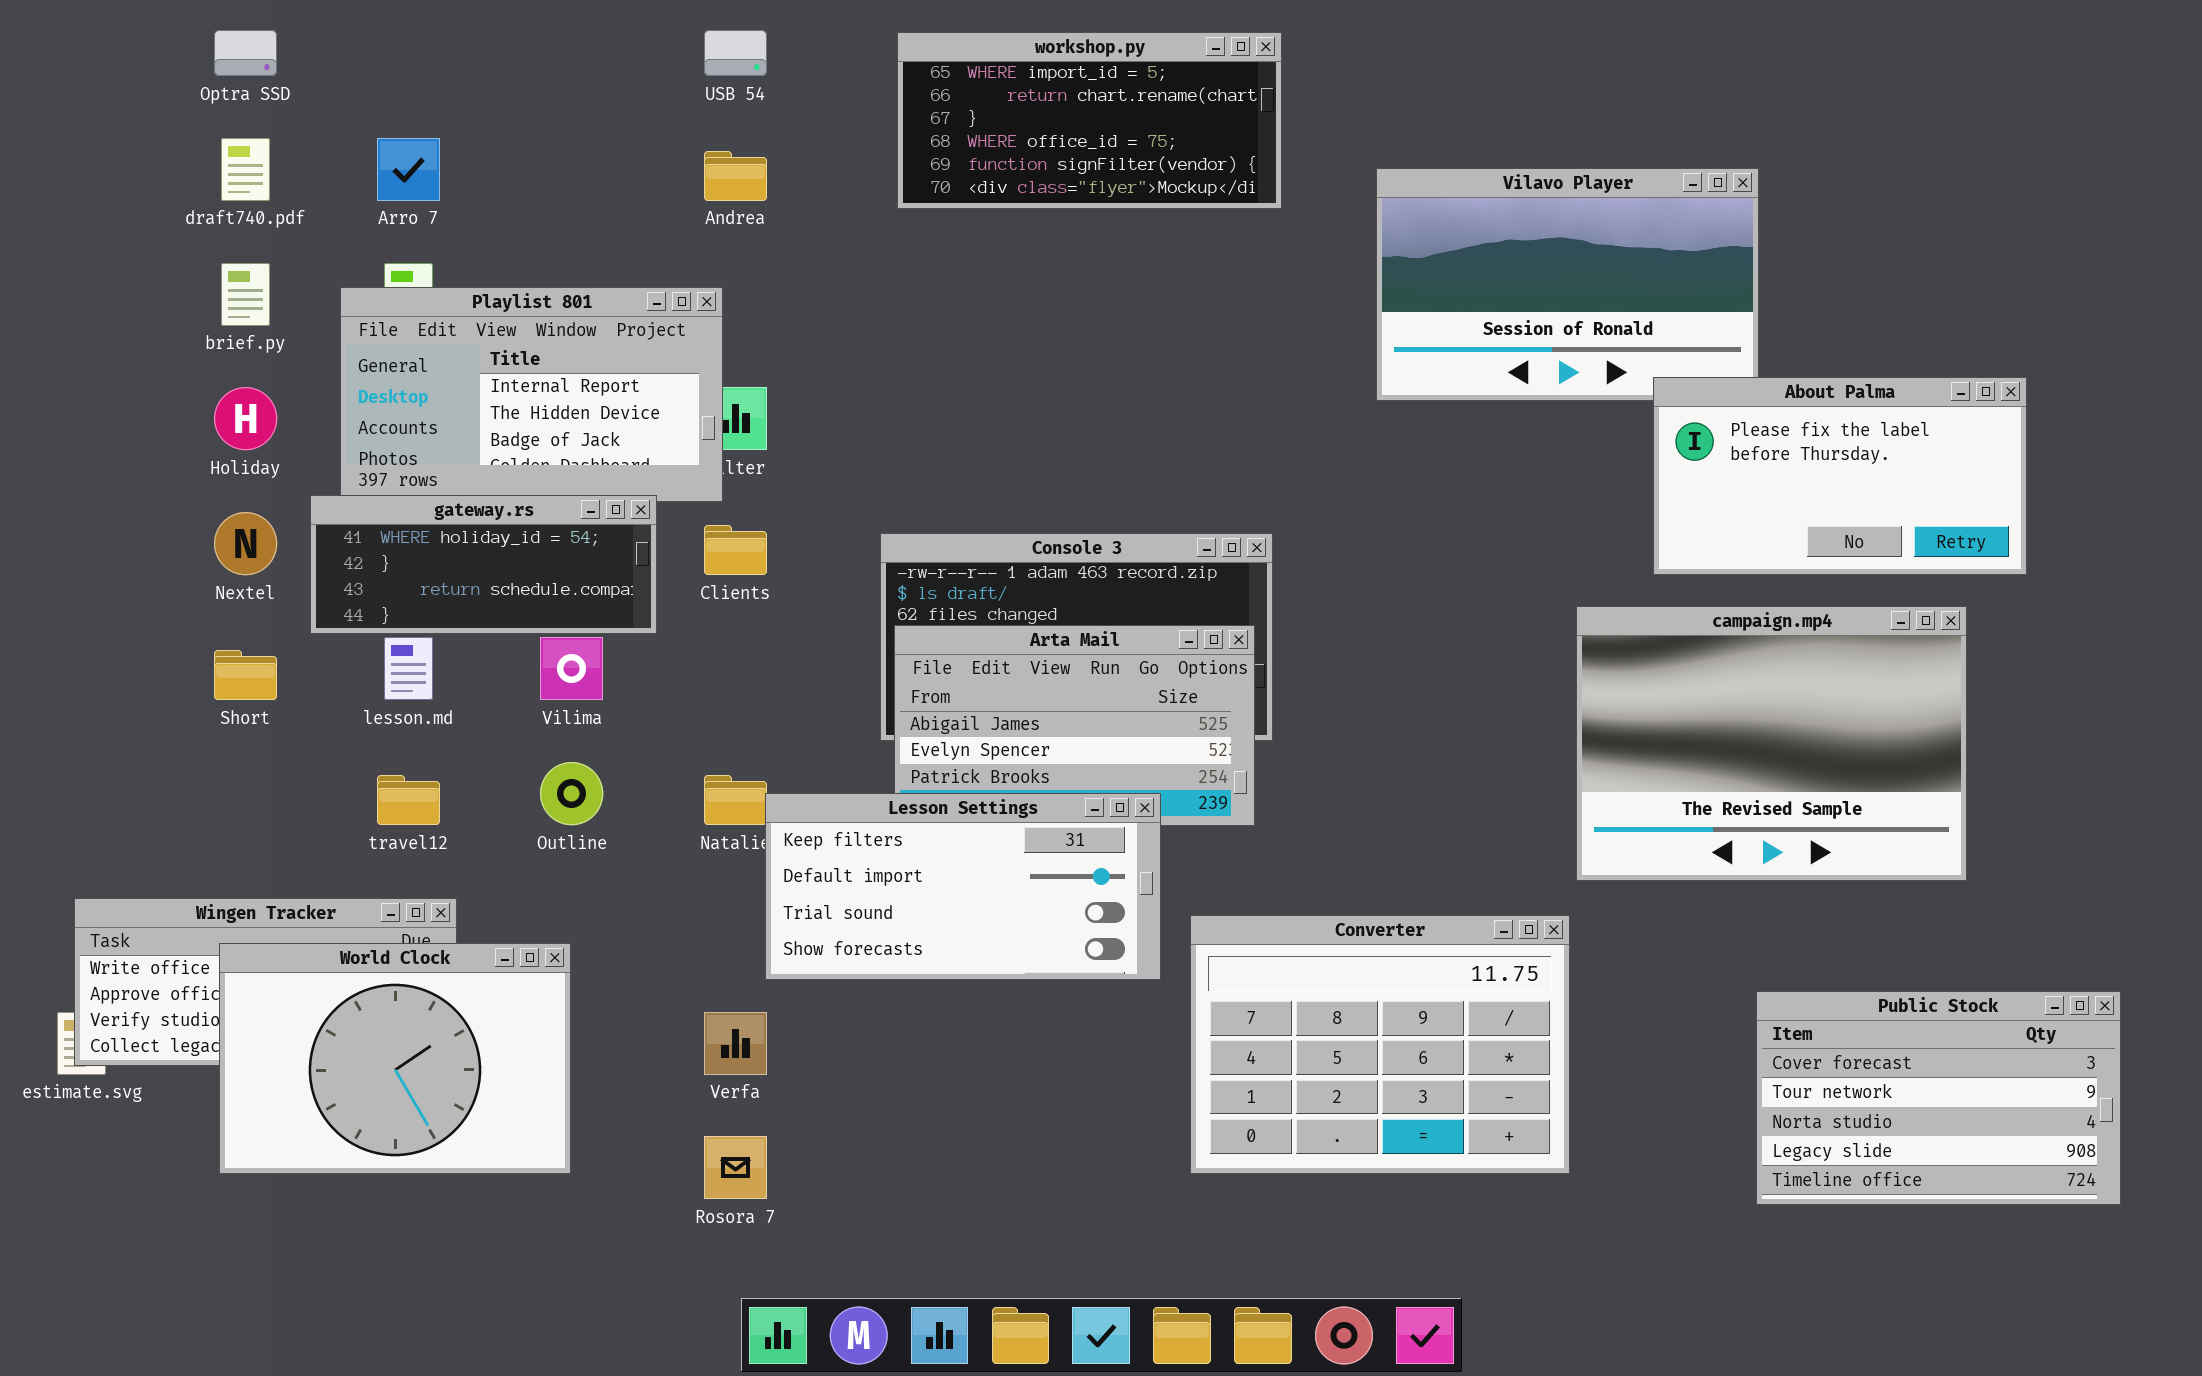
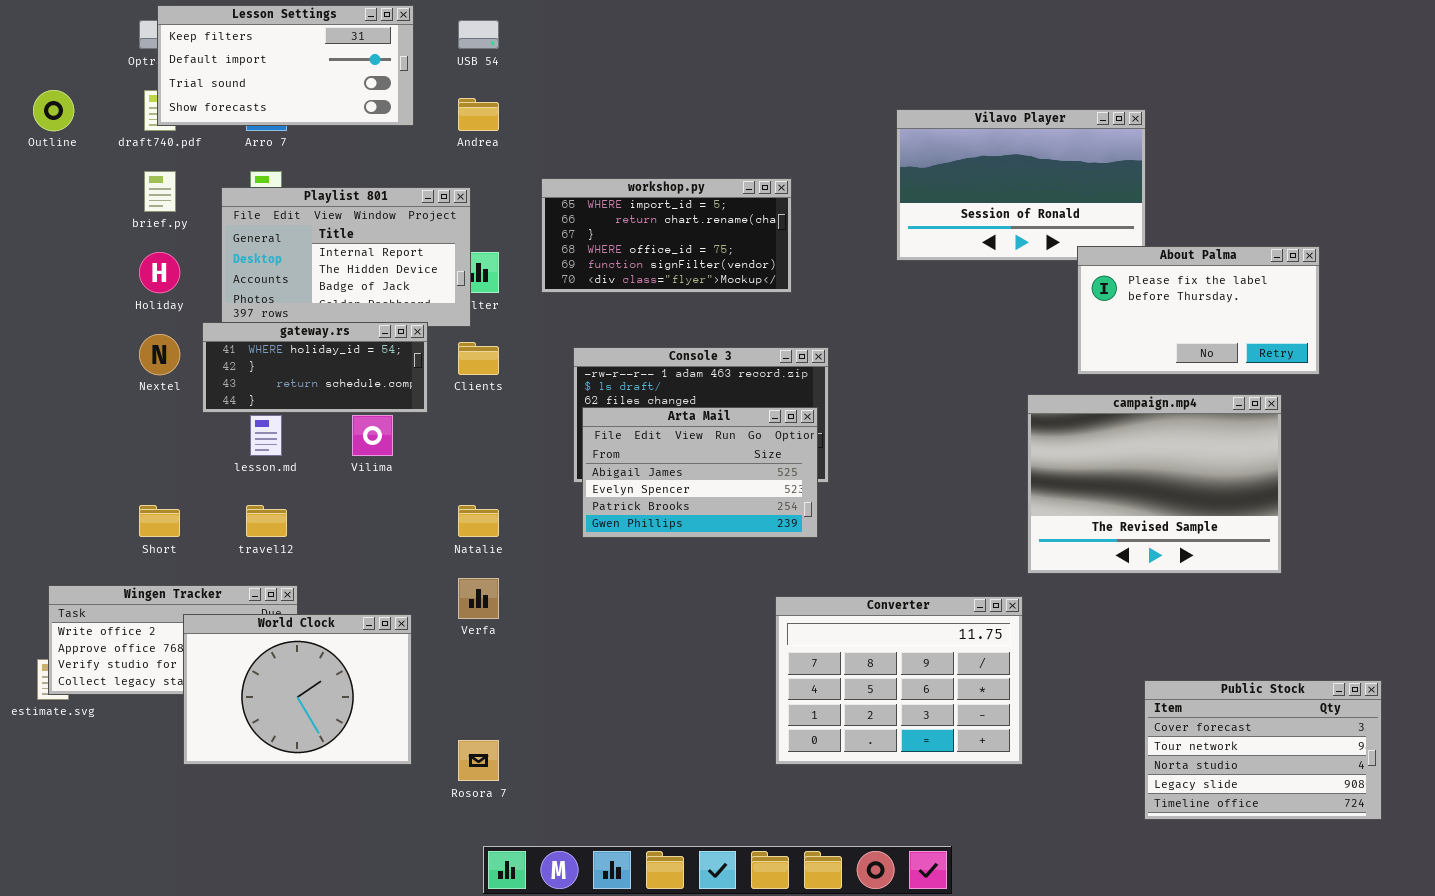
workshop.py: [897,32,1282,209] -> [541,178,792,293], moved
Short: [214,650,277,700] -> [139,505,180,537], moved
Outline: [540,762,603,825] -> [33,90,74,131], moved
Lesson Settings: [765,793,1161,980] -> [157,5,414,126], moved
World Clock: [219,943,571,1174] -> [183,614,412,765], moved
Public Stock: [1756,991,2121,1205] -> [1144,680,1382,820], moved
Verfa: [704,1012,767,1075] -> [458,578,499,619], moved

